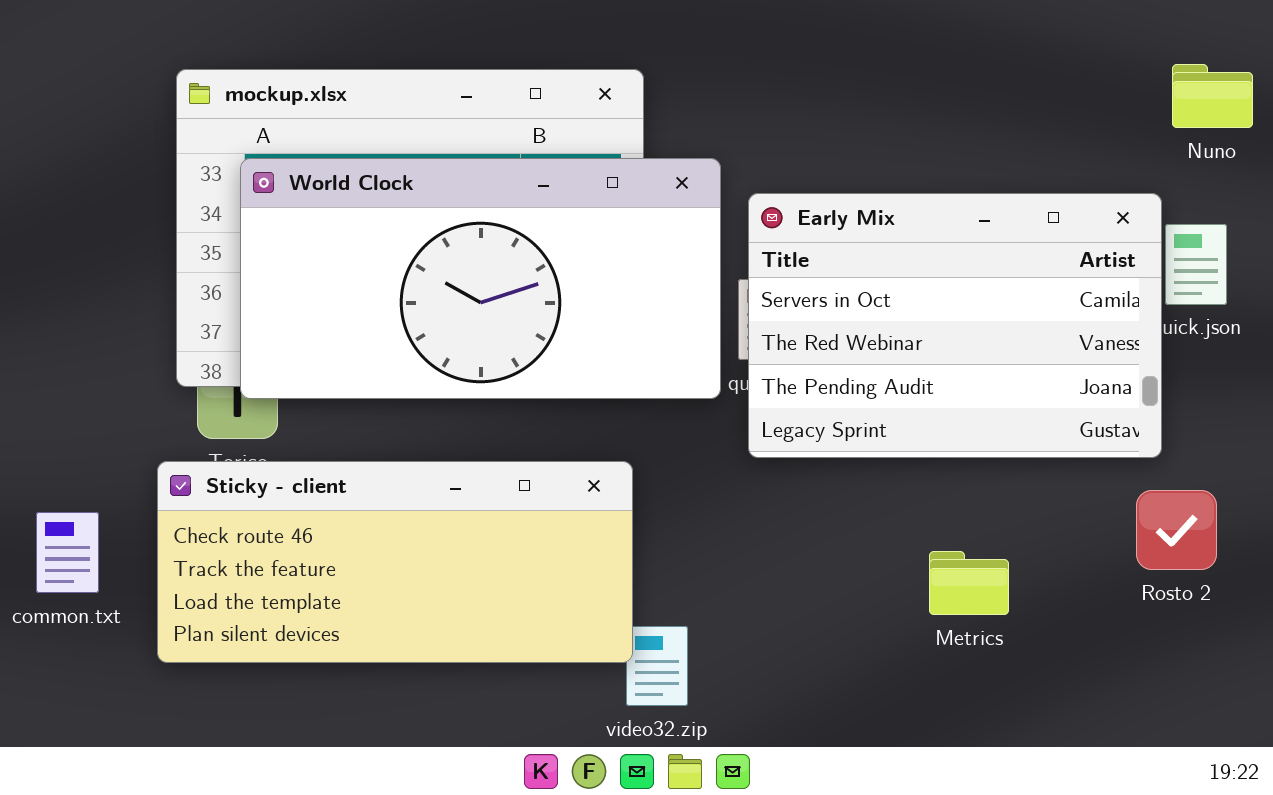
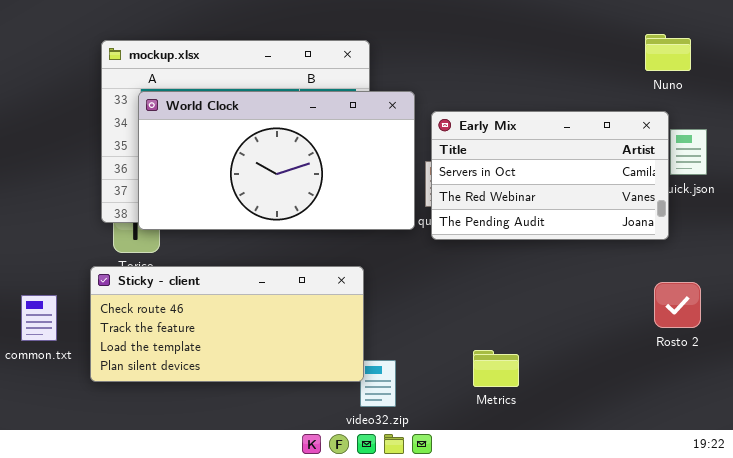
Nuno: [1172,64,1253,128] -> [645,34,691,71], moved
Early Mix: [748,193,1162,458] -> [431,111,669,240], resized
Metrics: [929,551,1009,615] -> [473,350,519,387], moved

